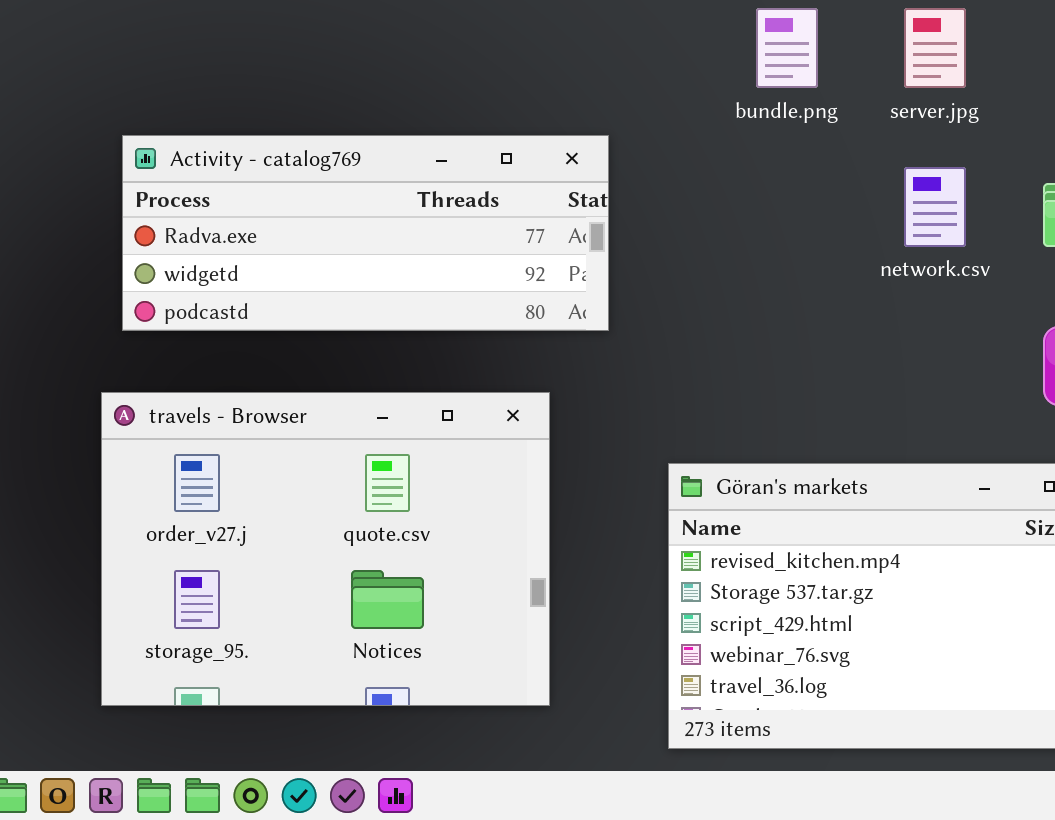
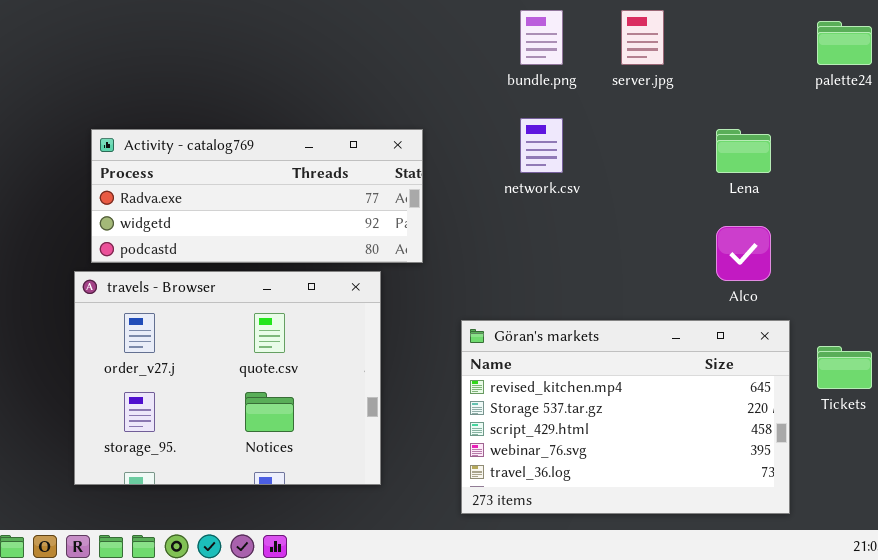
Activity - catalog769: [122,135,609,331] -> [91,129,423,263], moved
network.csv: [904,167,966,247] -> [520,118,563,173], moved

